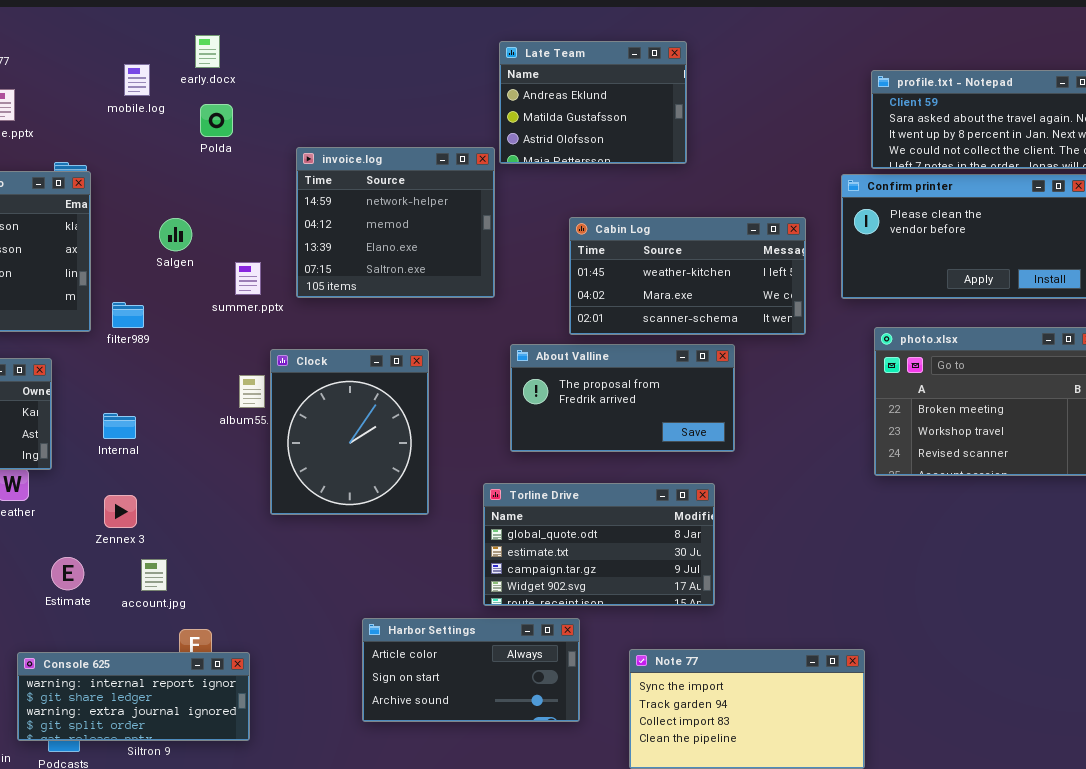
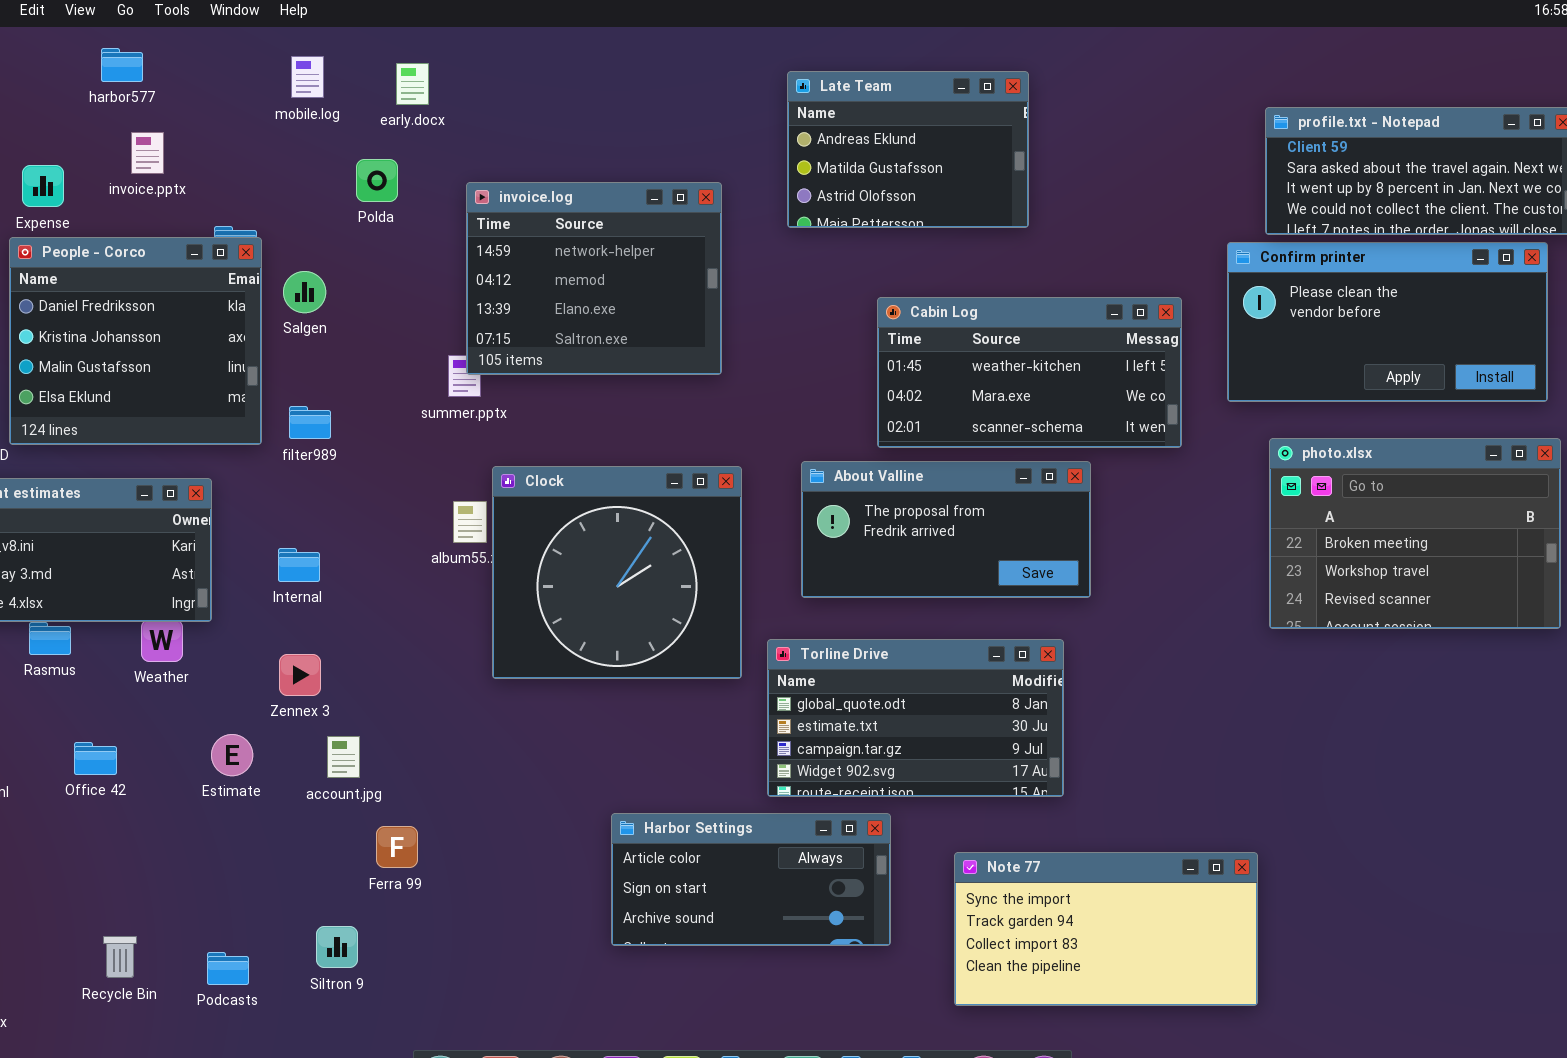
mobile.log: [124,64,150,96] -> [291,56,324,98], moved
Polda: [200,104,233,137] -> [356,159,398,202], moved
invoice.log: [296,147,495,298] -> [466,182,722,375], moved
Salgen: [159,218,192,251] -> [283,271,326,313], moved
Clock: [270,349,429,515] -> [492,466,742,679], resized
Console 625: [17,652,250,741] -> none, closed

